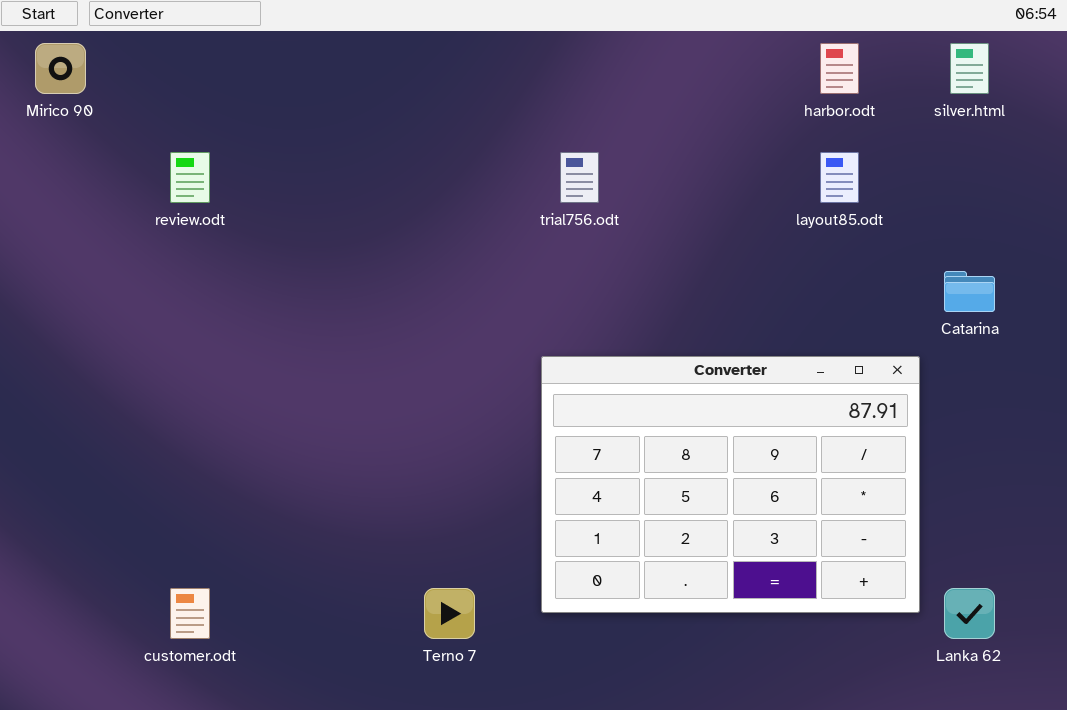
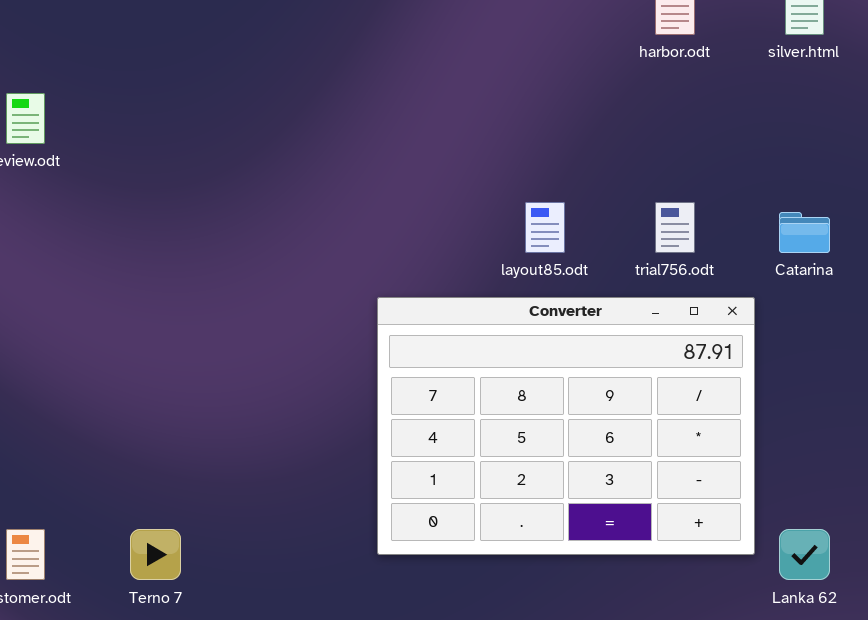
trial756.odt: [560,152,599,203] -> [655,202,695,253], moved
layout85.odt: [820,152,859,203] -> [525,202,565,253], moved
Terno 7: [424,588,475,639] -> [130,529,181,580], moved

